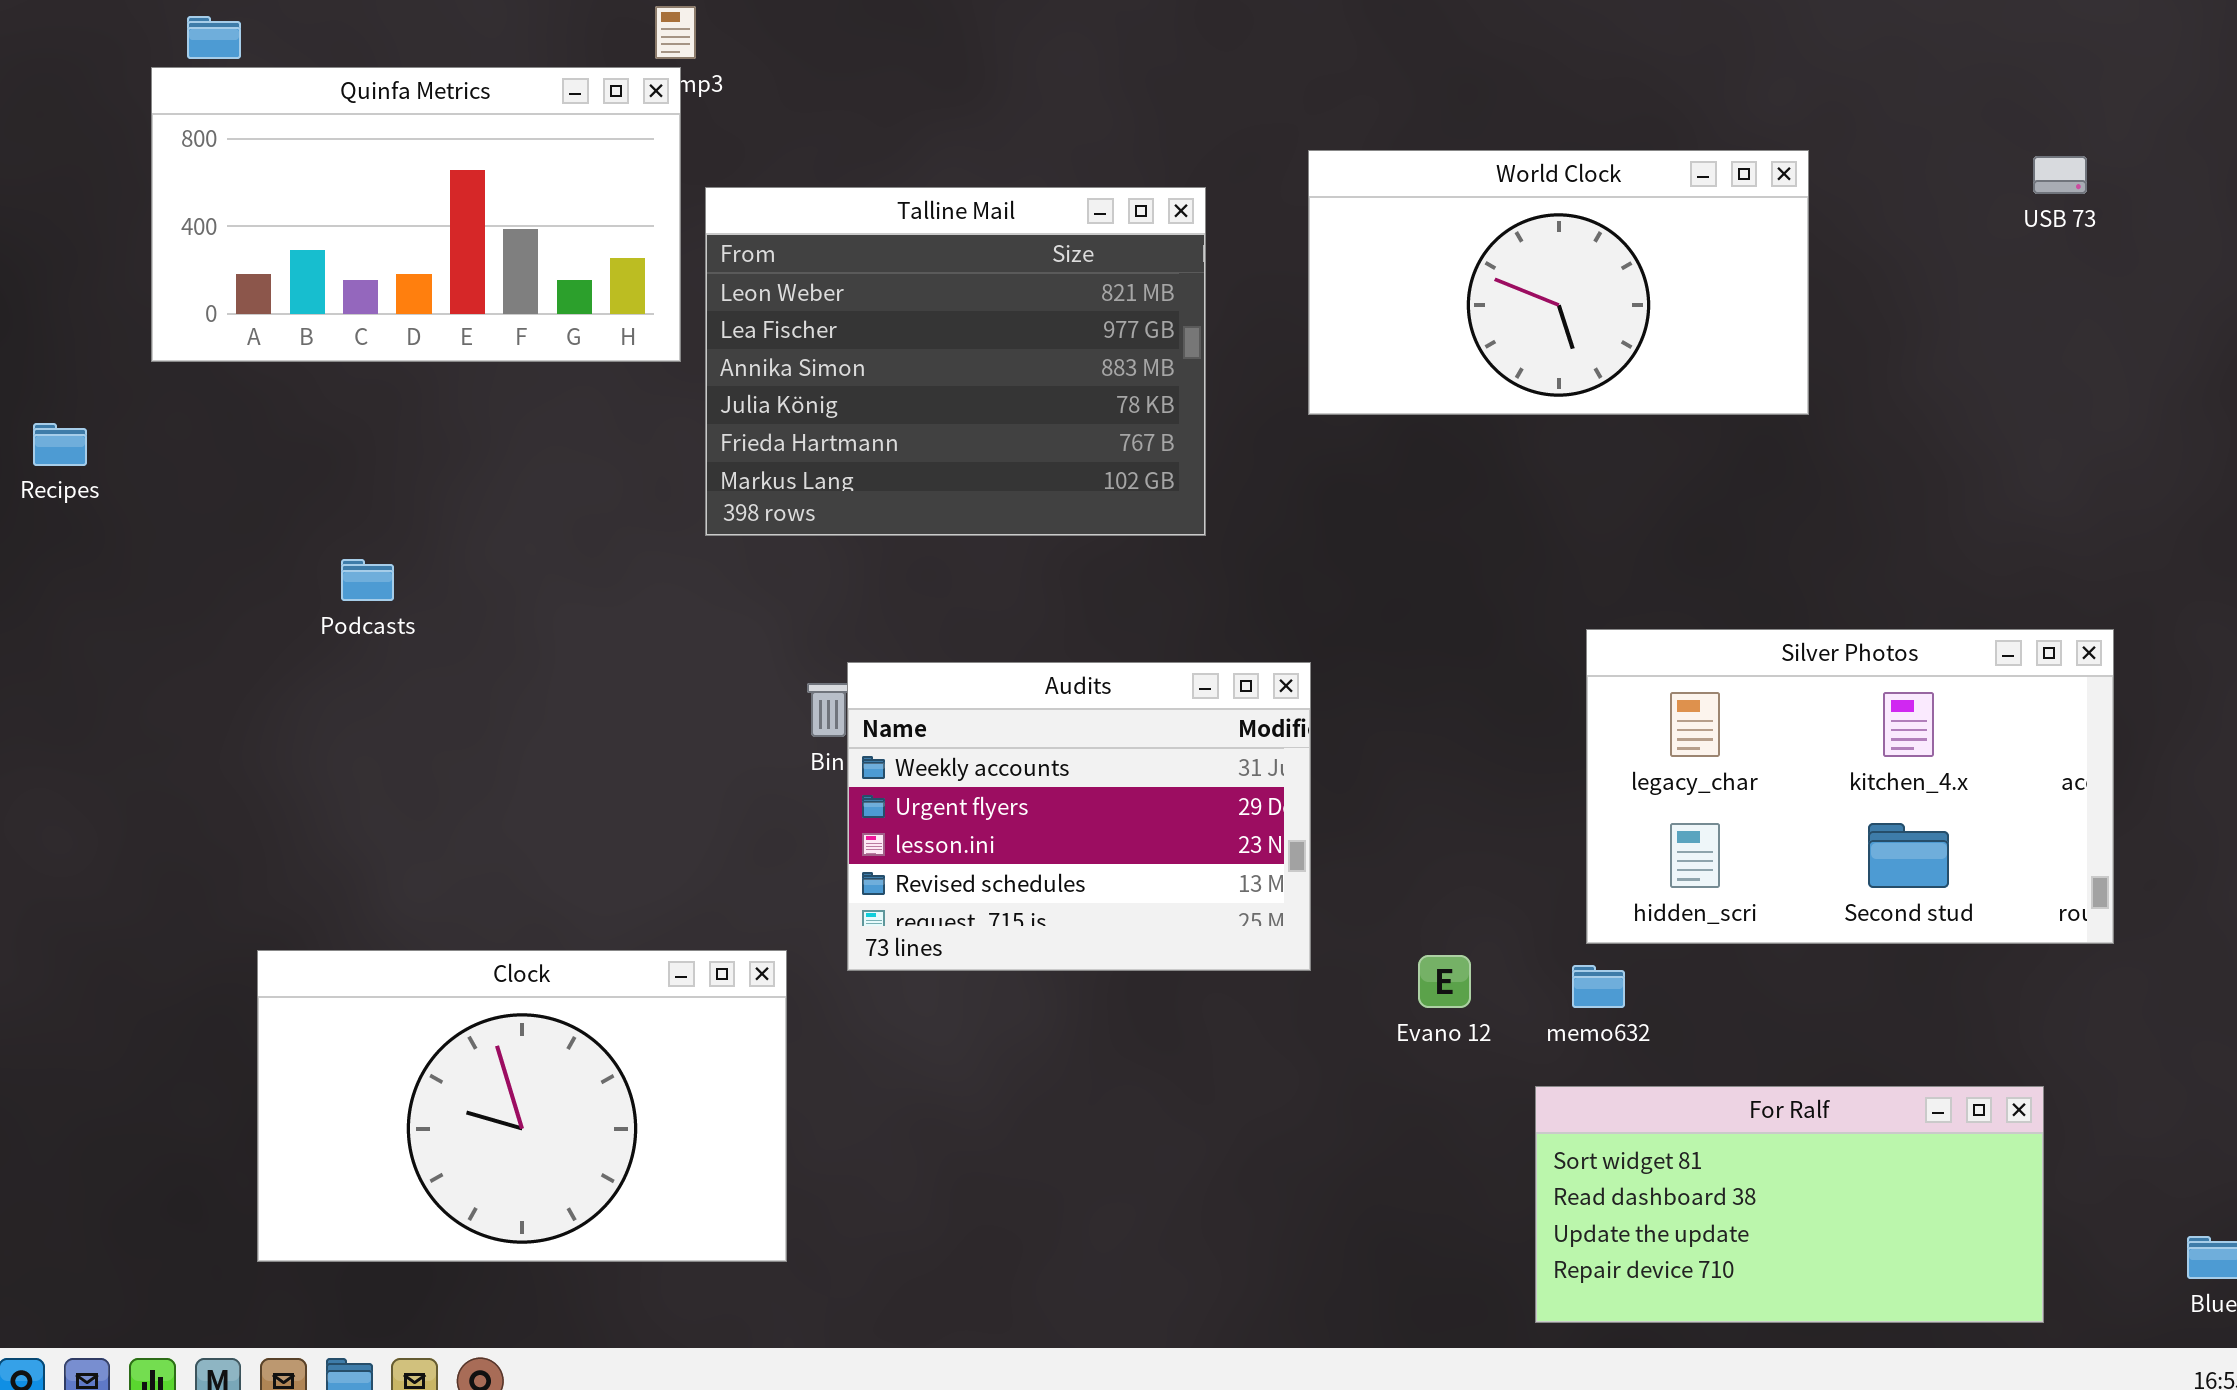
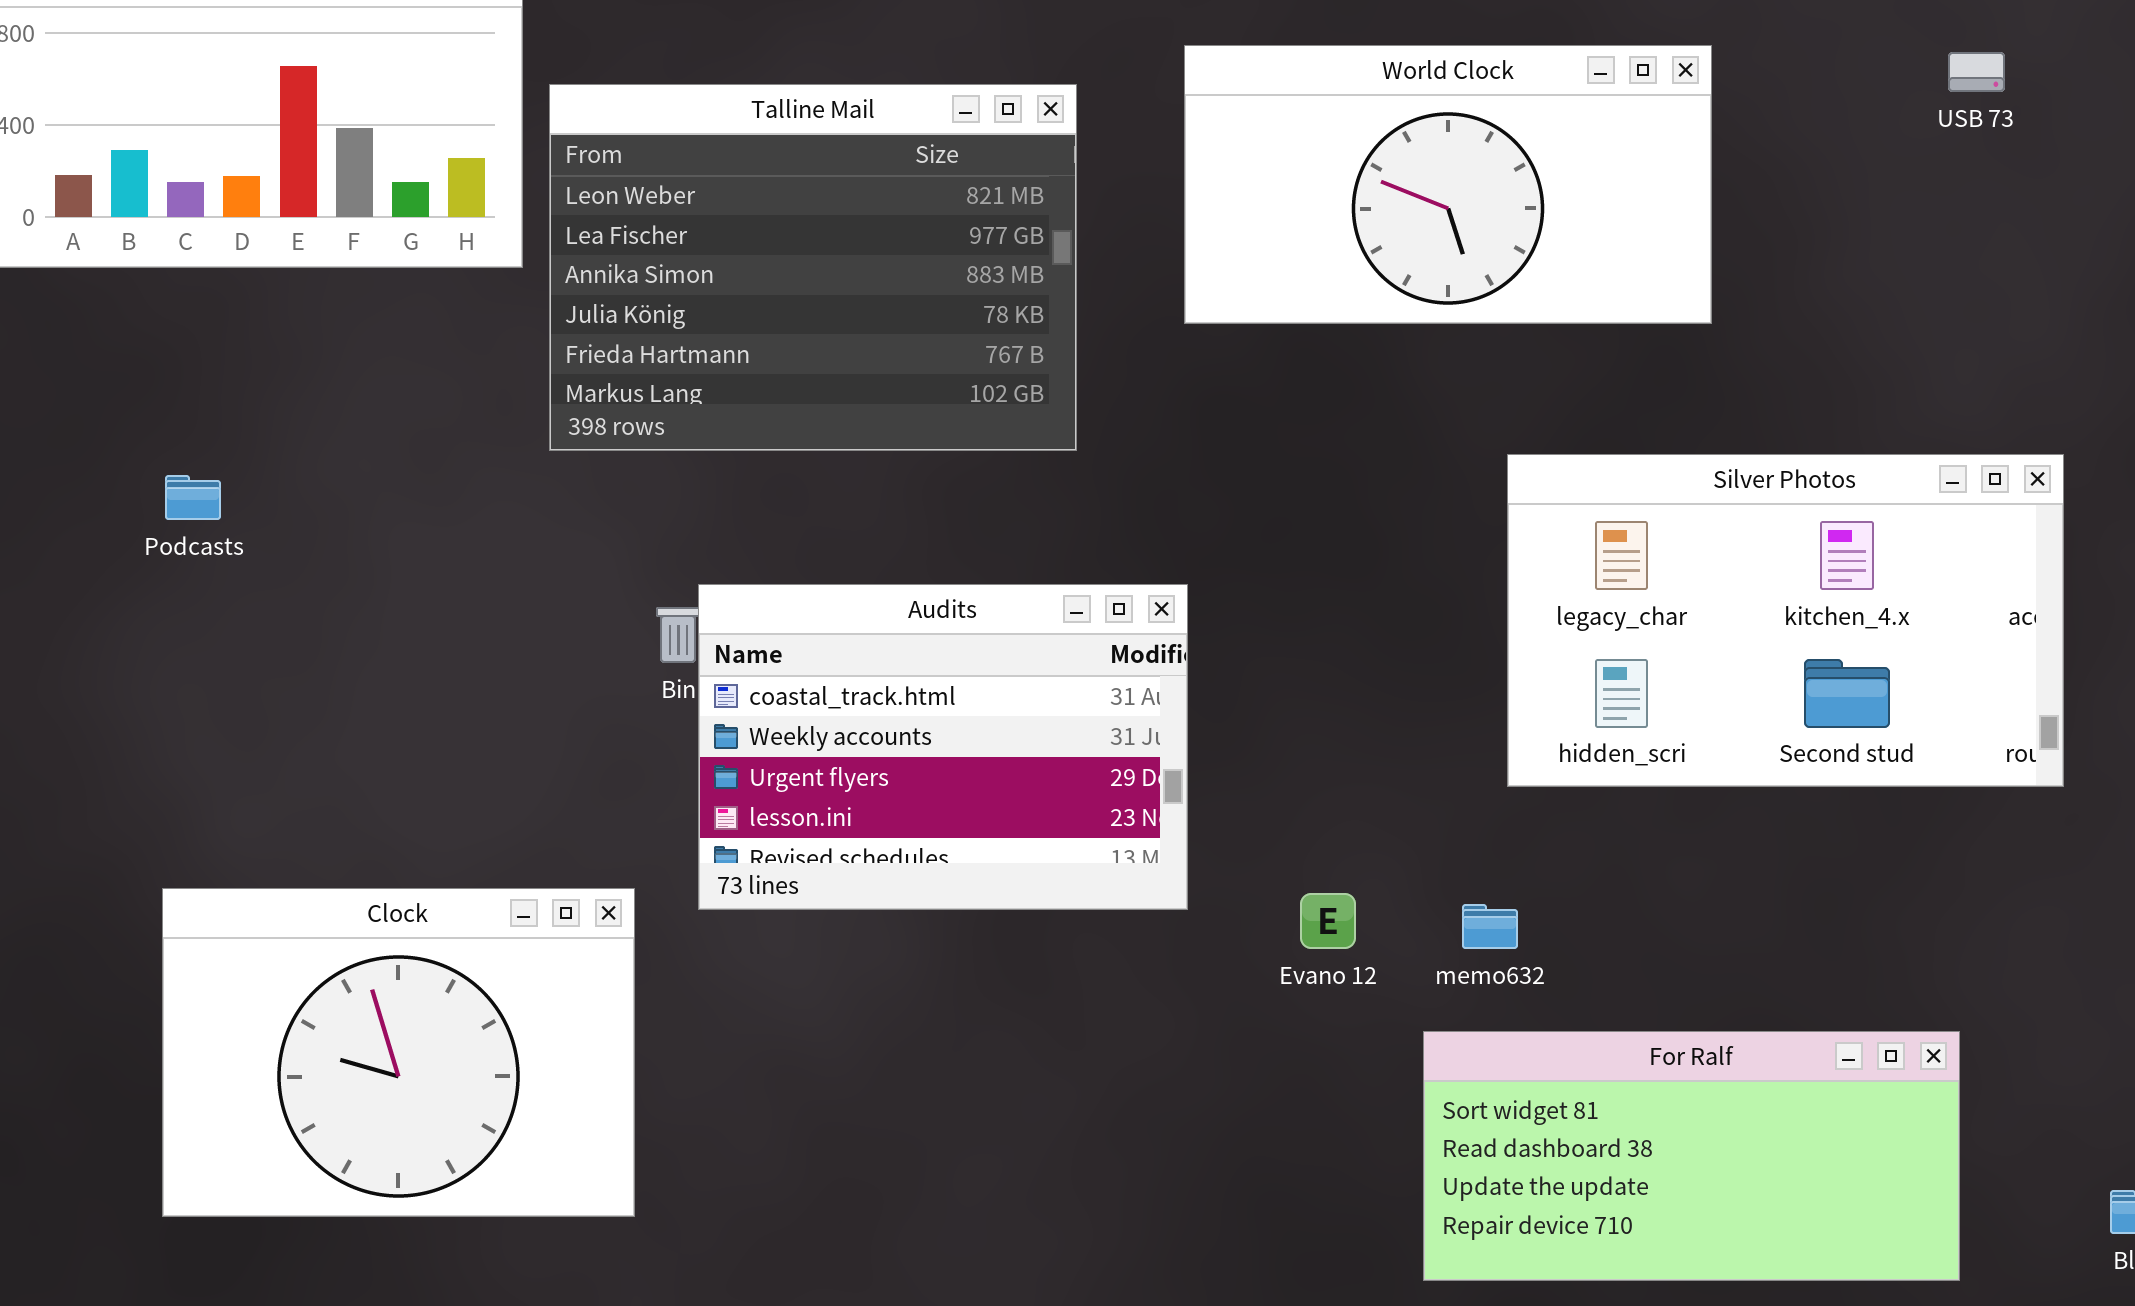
Silver Photos: [1586,629,2114,944] -> [1507,454,2064,787], moved
Audits: [847,662,1311,971] -> [698,584,1188,910], scrolled up 1 row
Clock: [257,950,787,1262] -> [162,888,635,1217], resized

